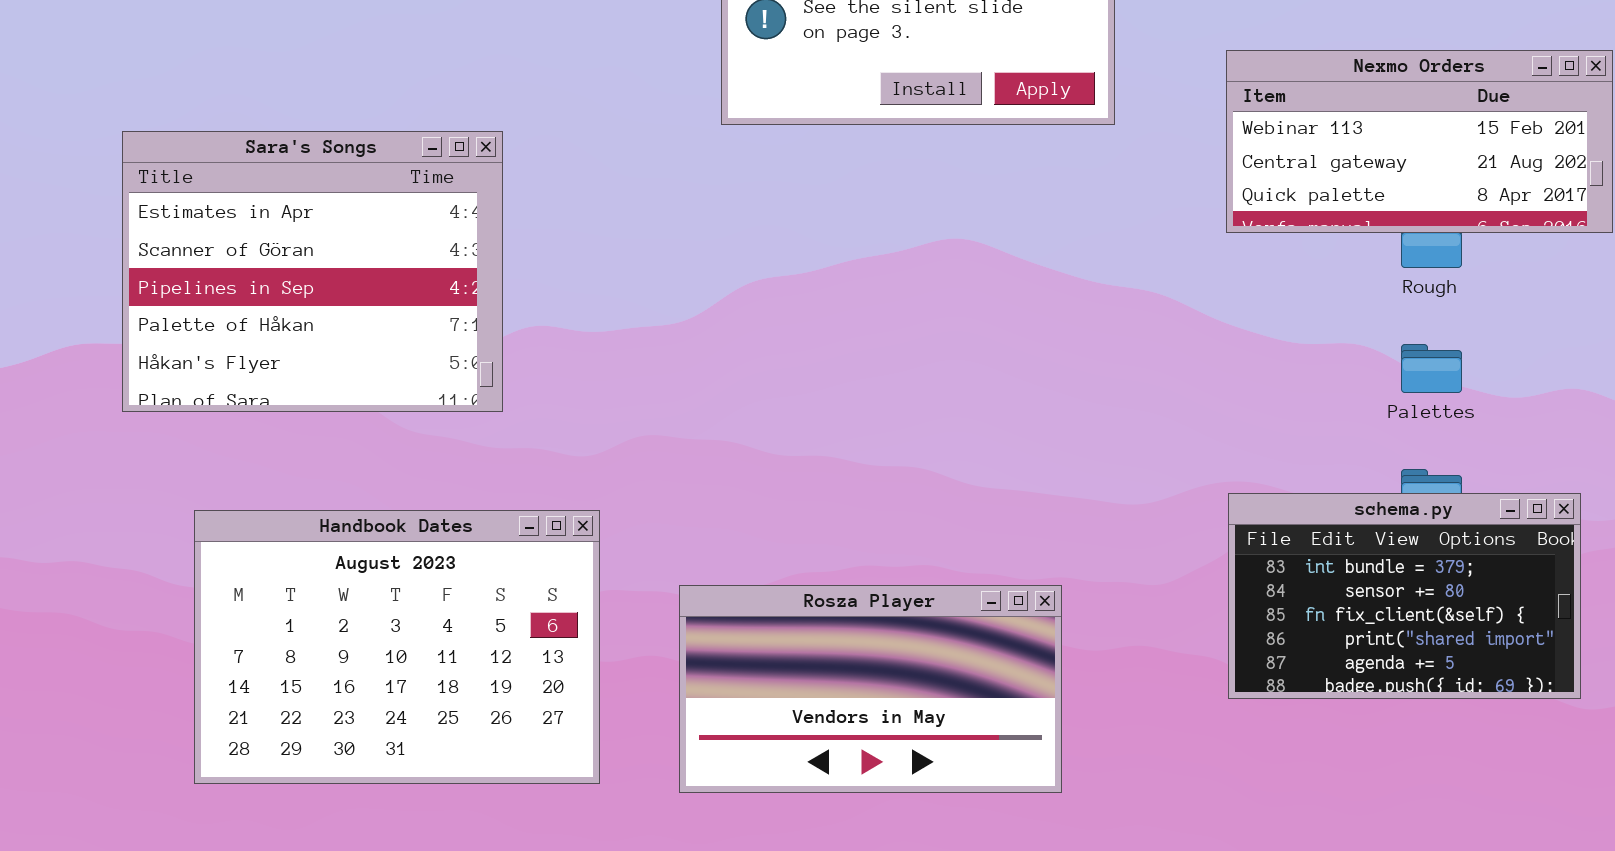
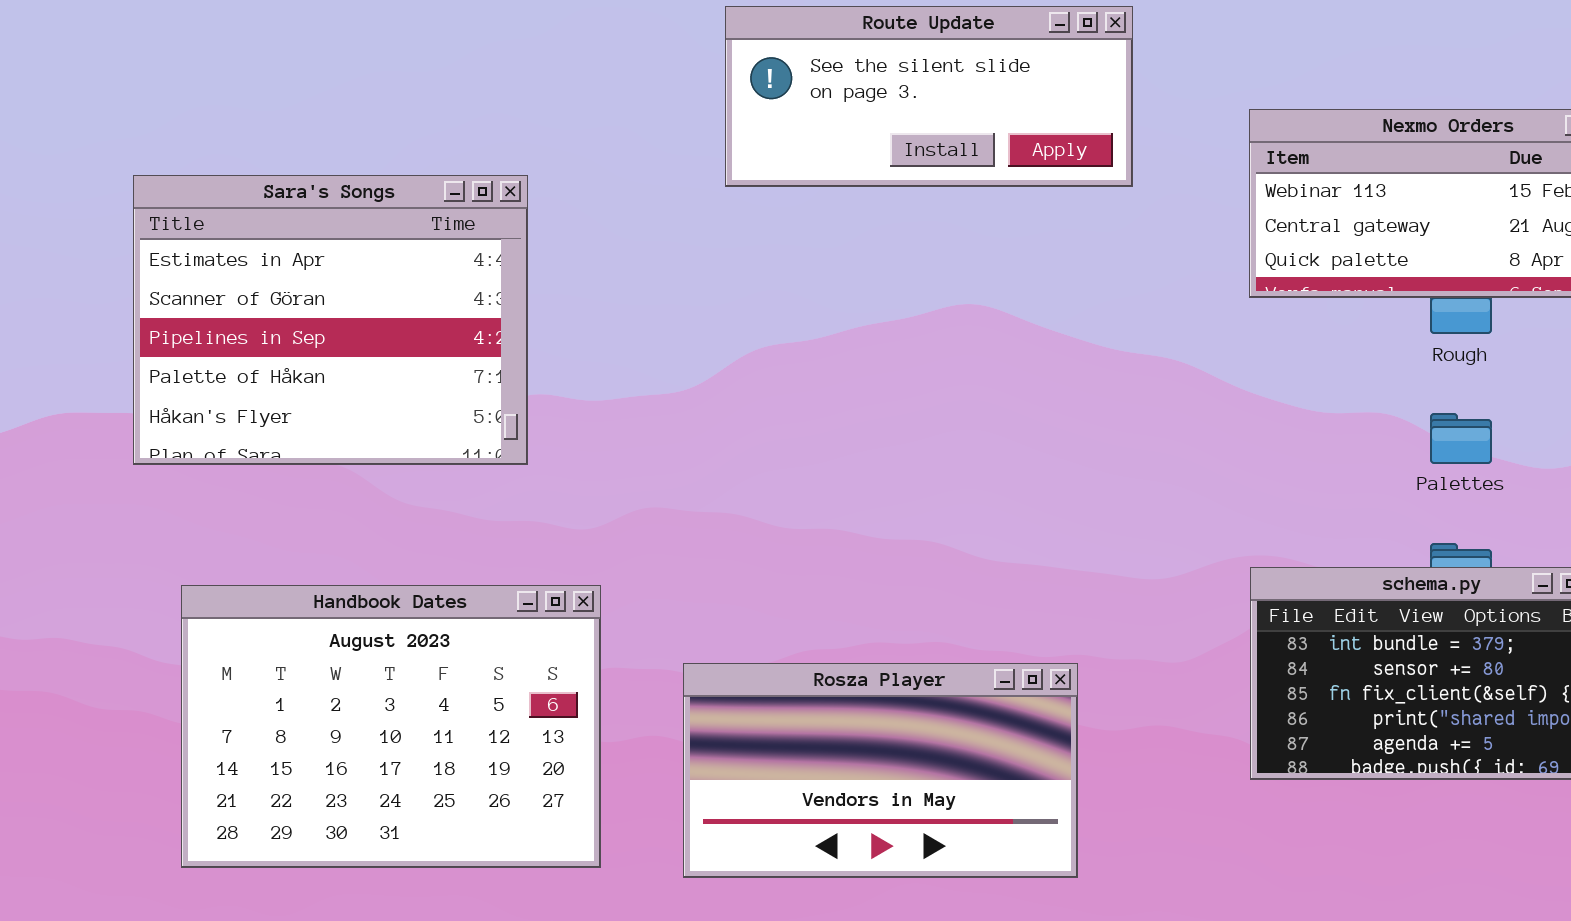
Sara's Songs: [122,131,503,412] -> [133,175,528,465], moved

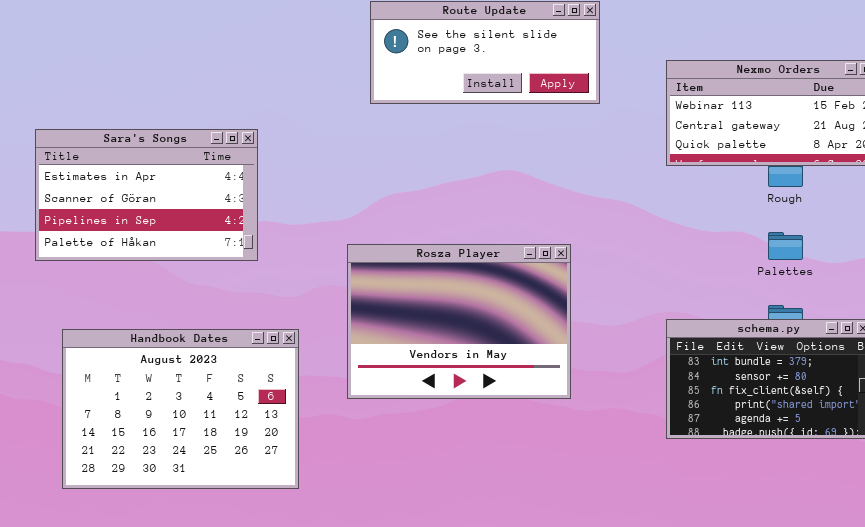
Sara's Songs: [133,175,528,465] -> [35,129,258,261], resized
Rosza Player: [683,663,1078,878] -> [347,244,571,399], moved, resized

